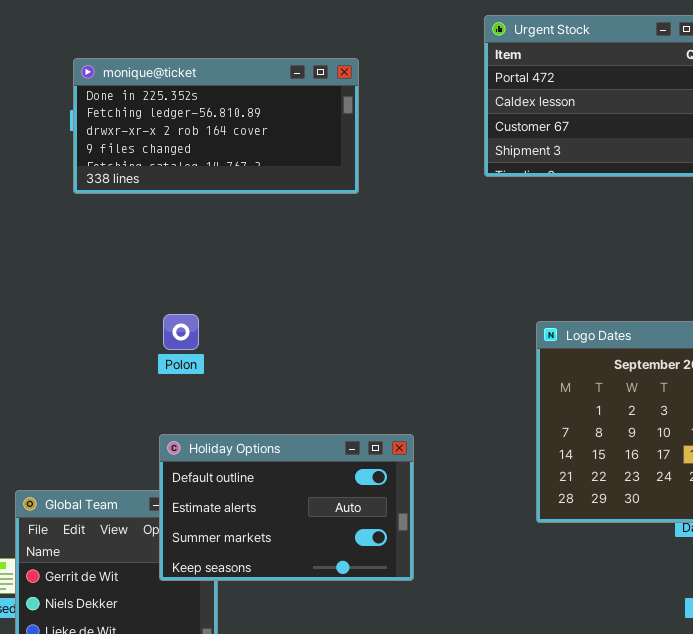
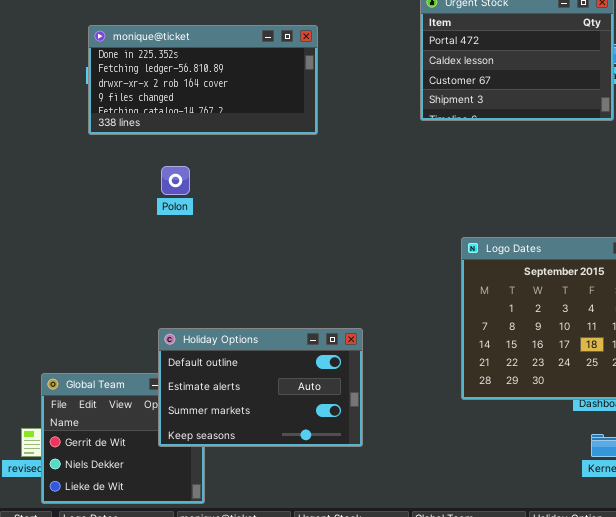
Polon: [163,314,199,350] -> [161,166,190,195], moved

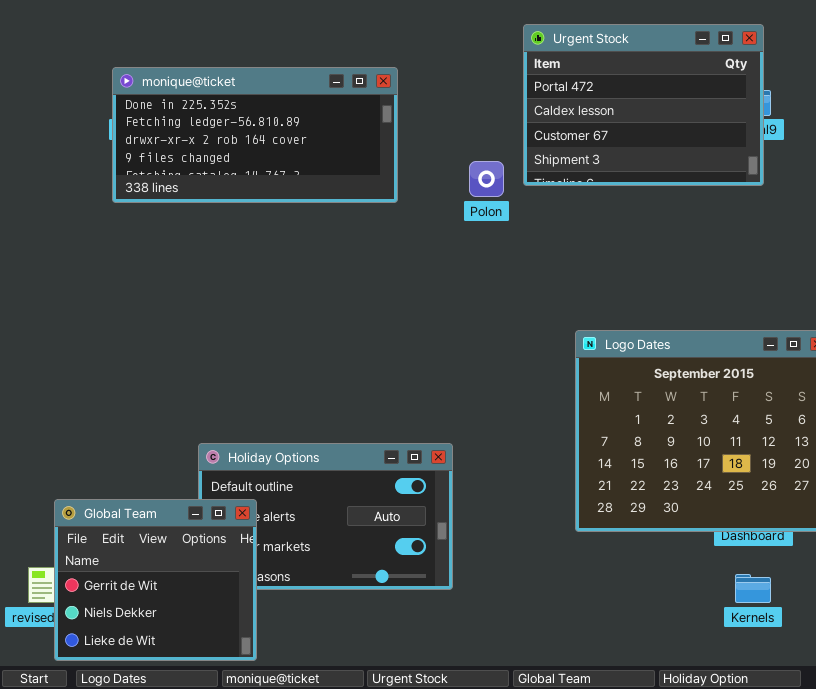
Polon: [161,166,190,195] -> [469,161,504,197], moved
Global Team: [41,373,205,504] -> [54,499,257,661], raised

